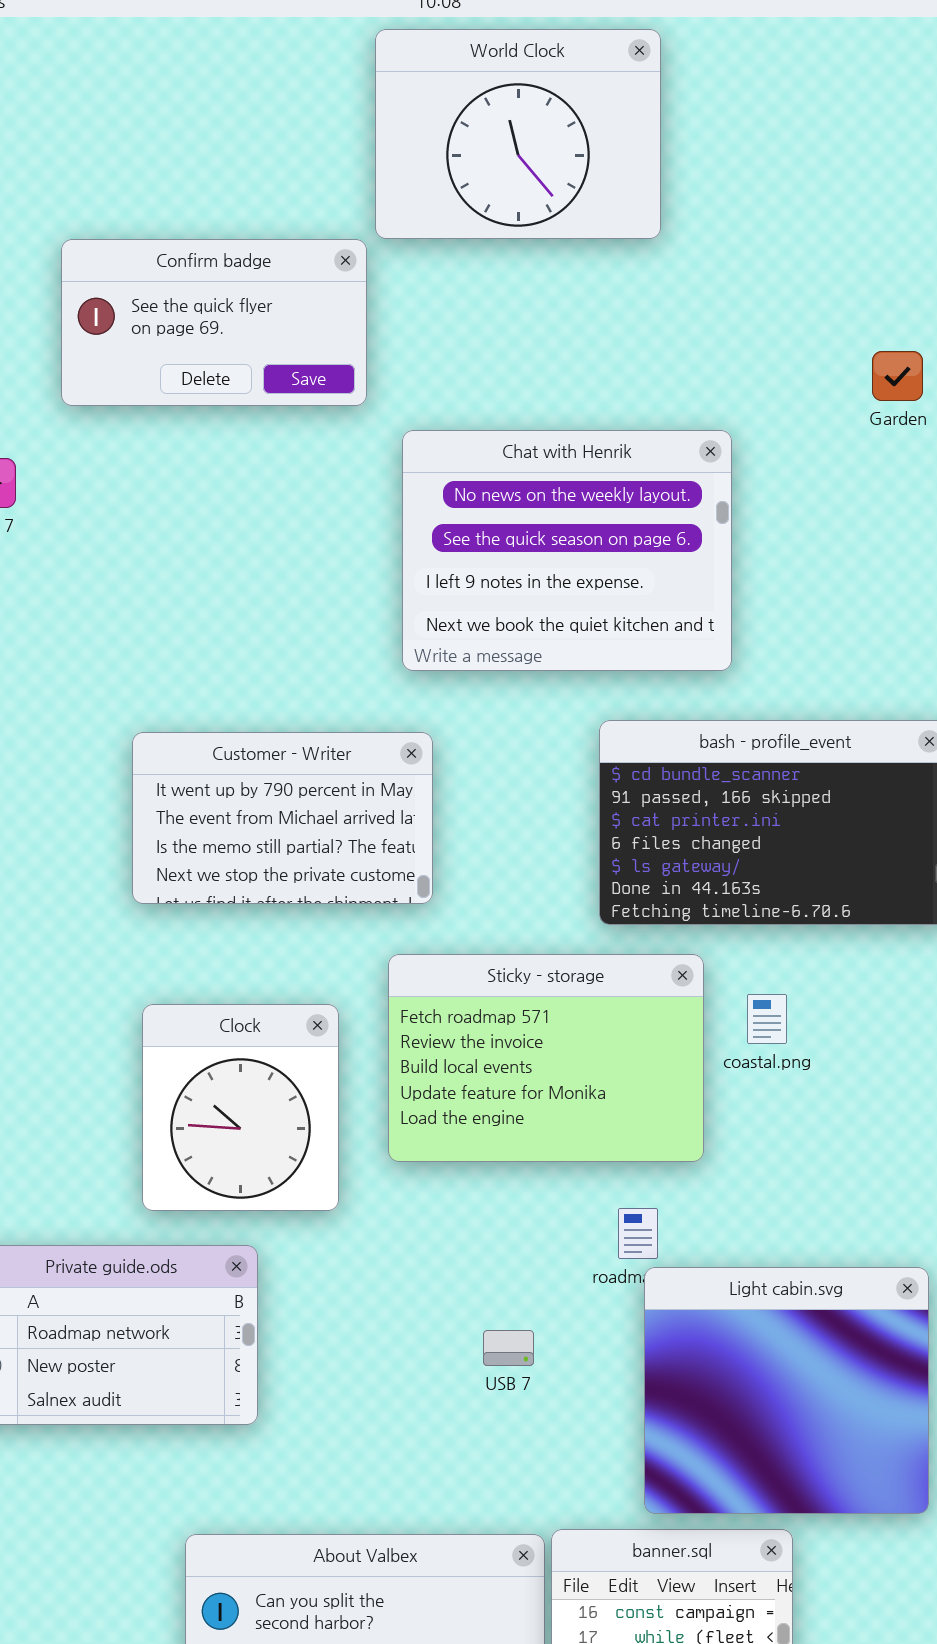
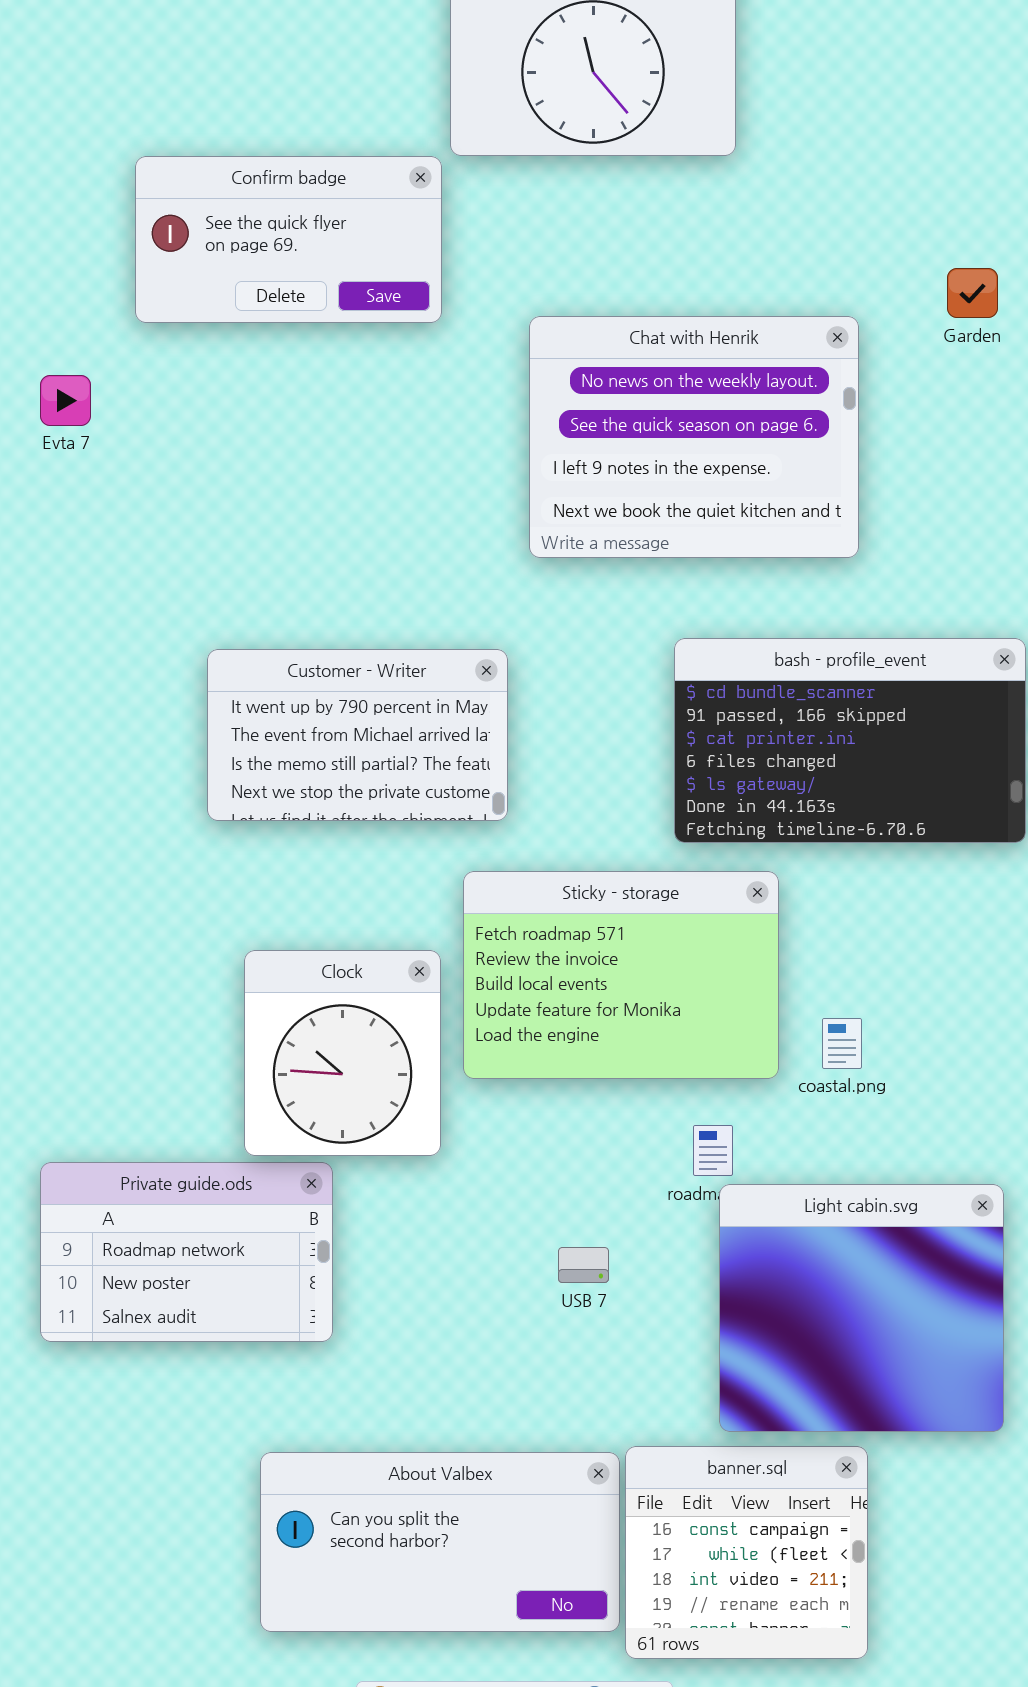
Chat with Henrik: [402,430,732,671] -> [529,316,859,558], moved
coastal.png: [747,994,787,1044] -> [822,1018,862,1069], moved
Clock: [142,1004,339,1211] -> [244,950,441,1156], moved

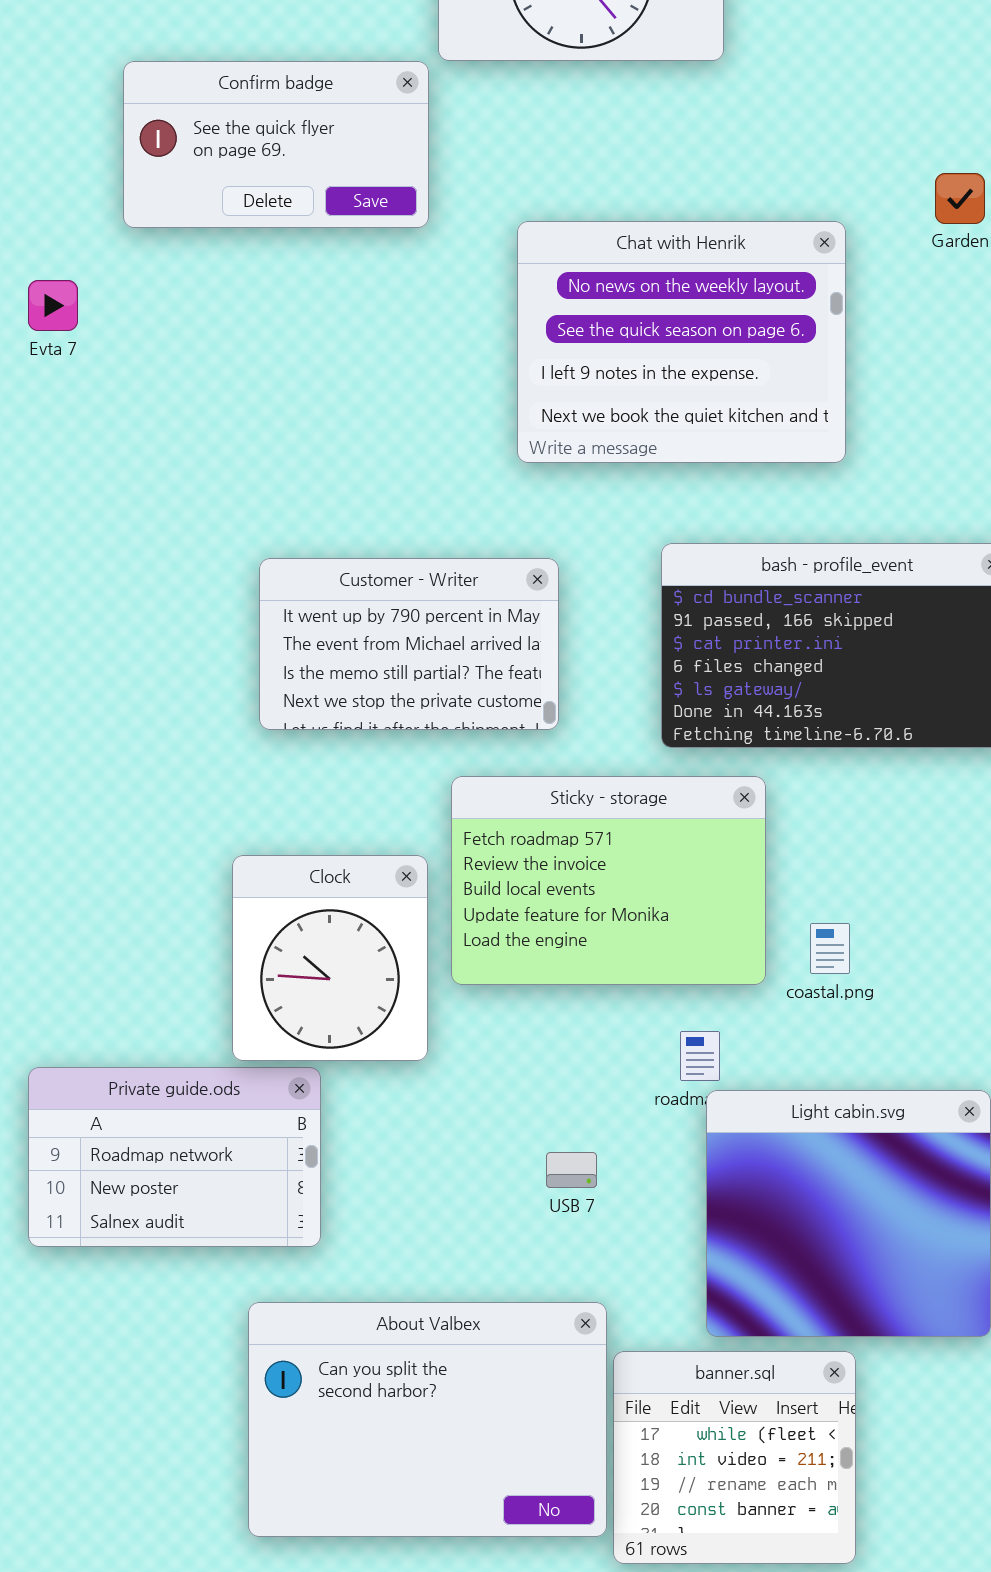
Customer - Writer: [207,649,508,821] -> [259,558,559,730], moved
banner.sql: [625,1446,868,1659] -> [613,1351,856,1564], scrolled down 1 row
About Valbex: [260,1452,620,1632] -> [248,1302,607,1537], resized

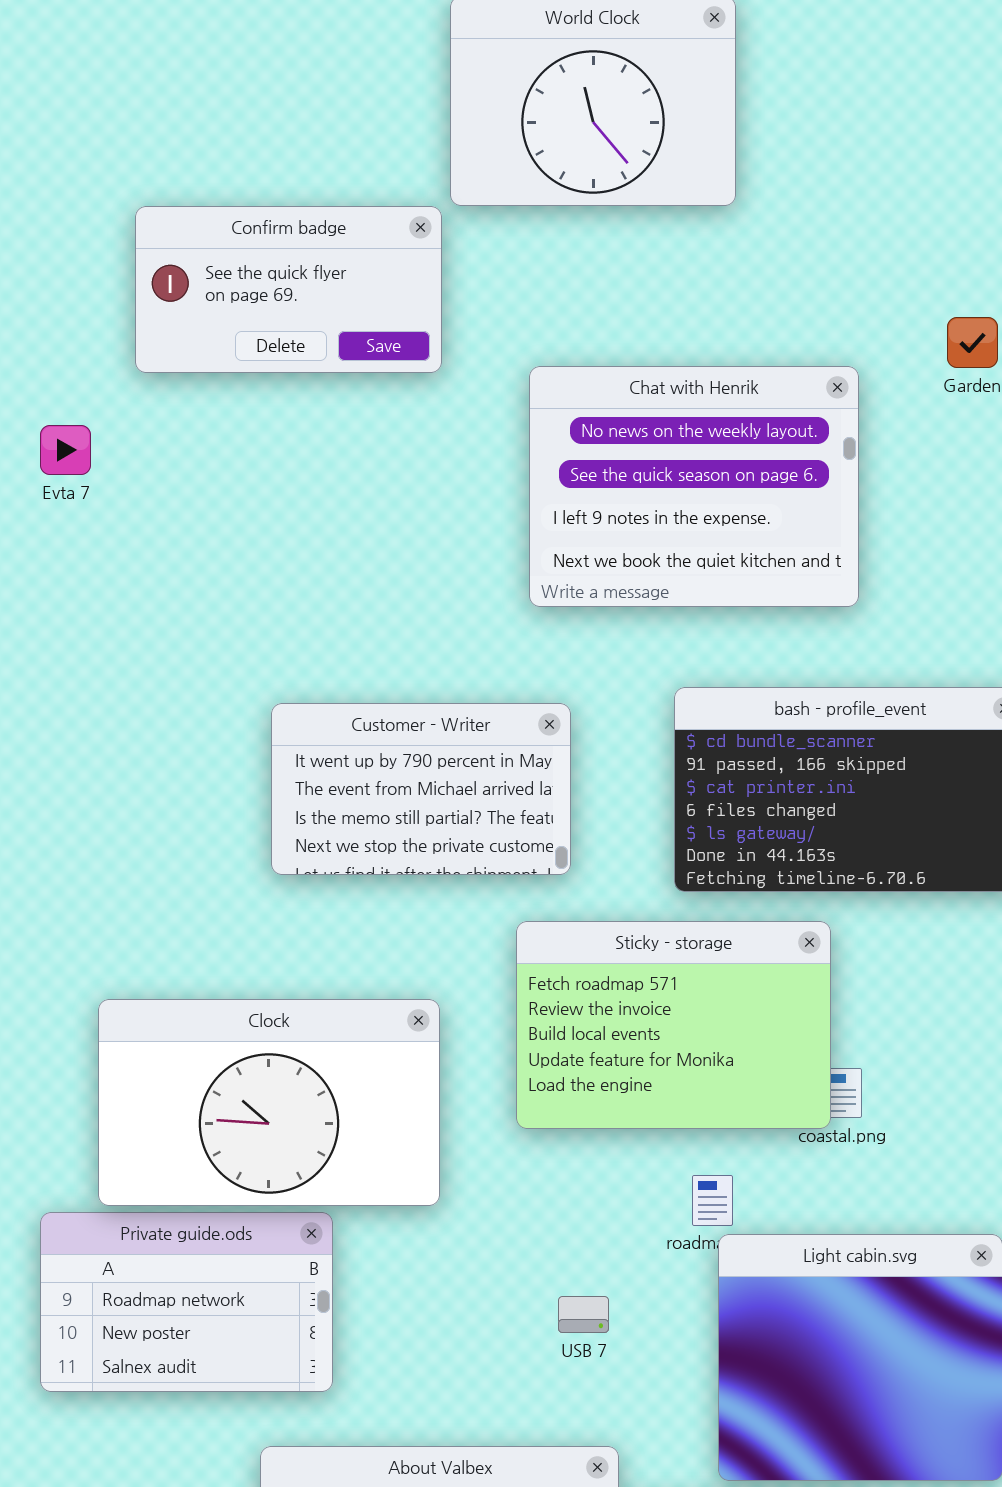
Sticky - storage: [451,776,766,985] -> [516,921,831,1129], moved
Clock: [232,855,428,1061] -> [98,999,440,1206], resized

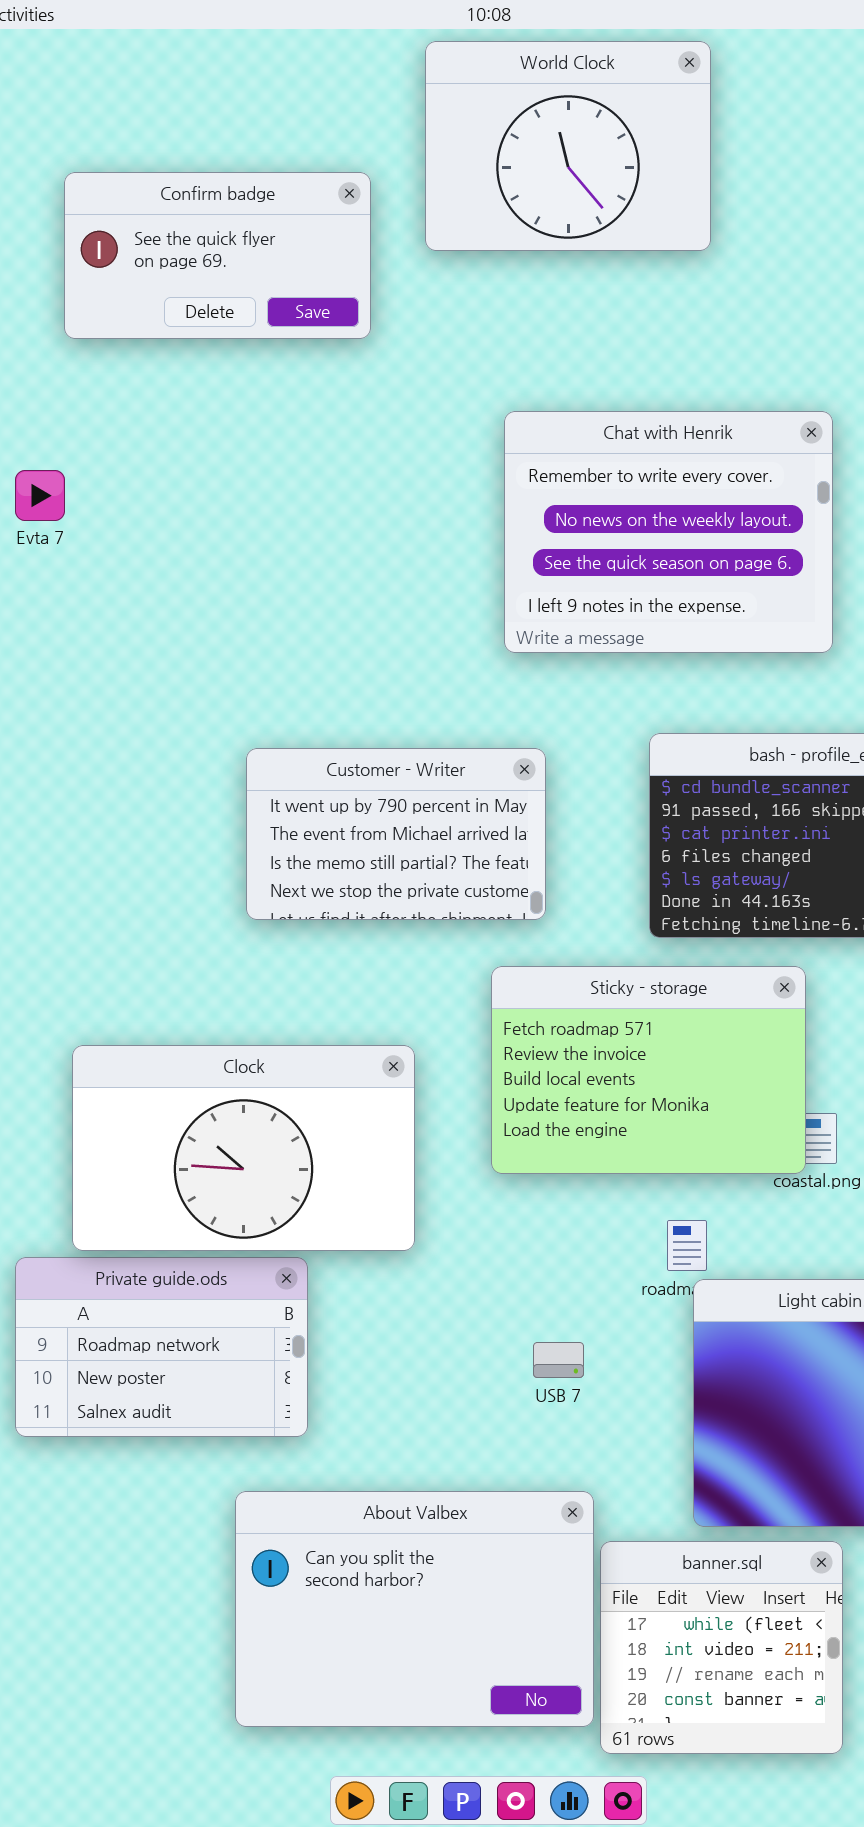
Confirm badge: [135,206,442,373] -> [64,172,371,339], moved
Chat with Henrik: [529,366,859,607] -> [504,411,833,653], scrolled up 1 row

